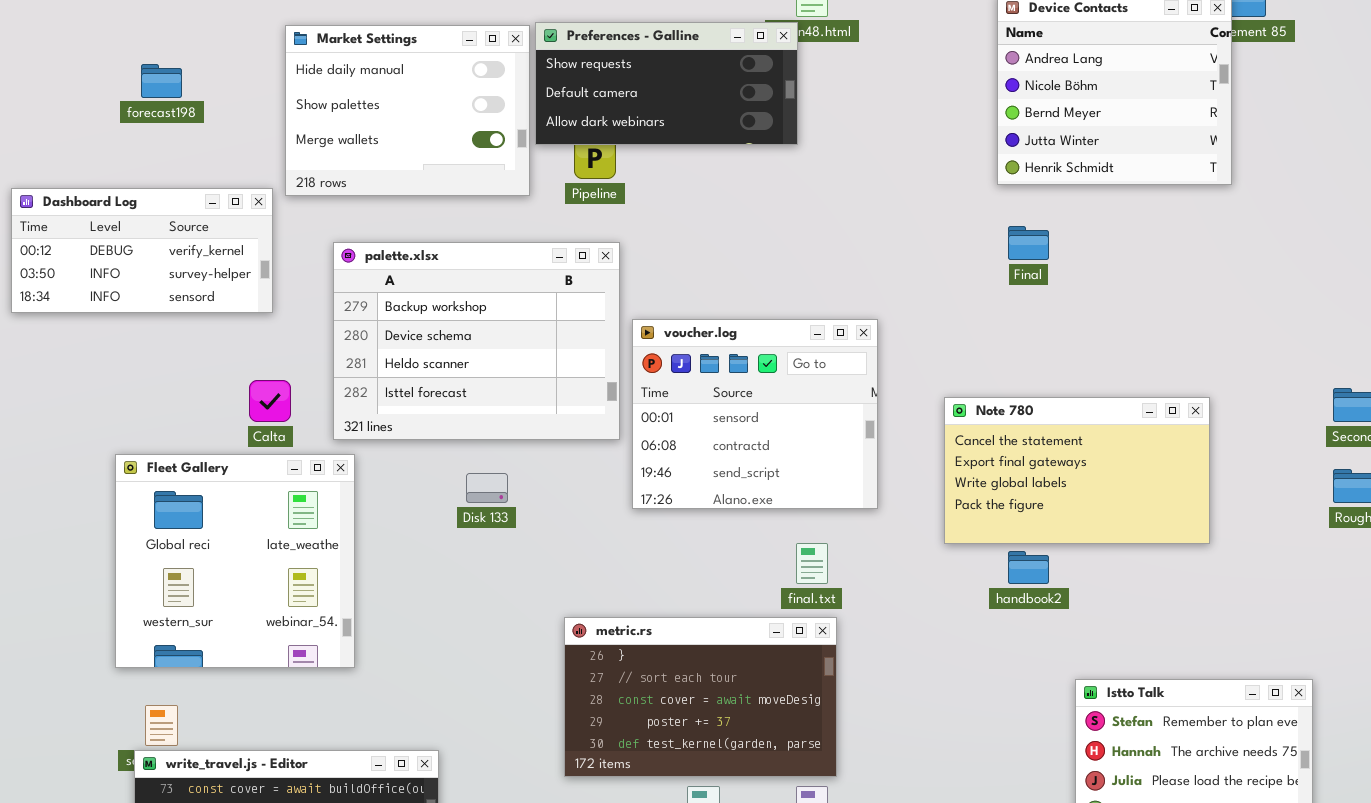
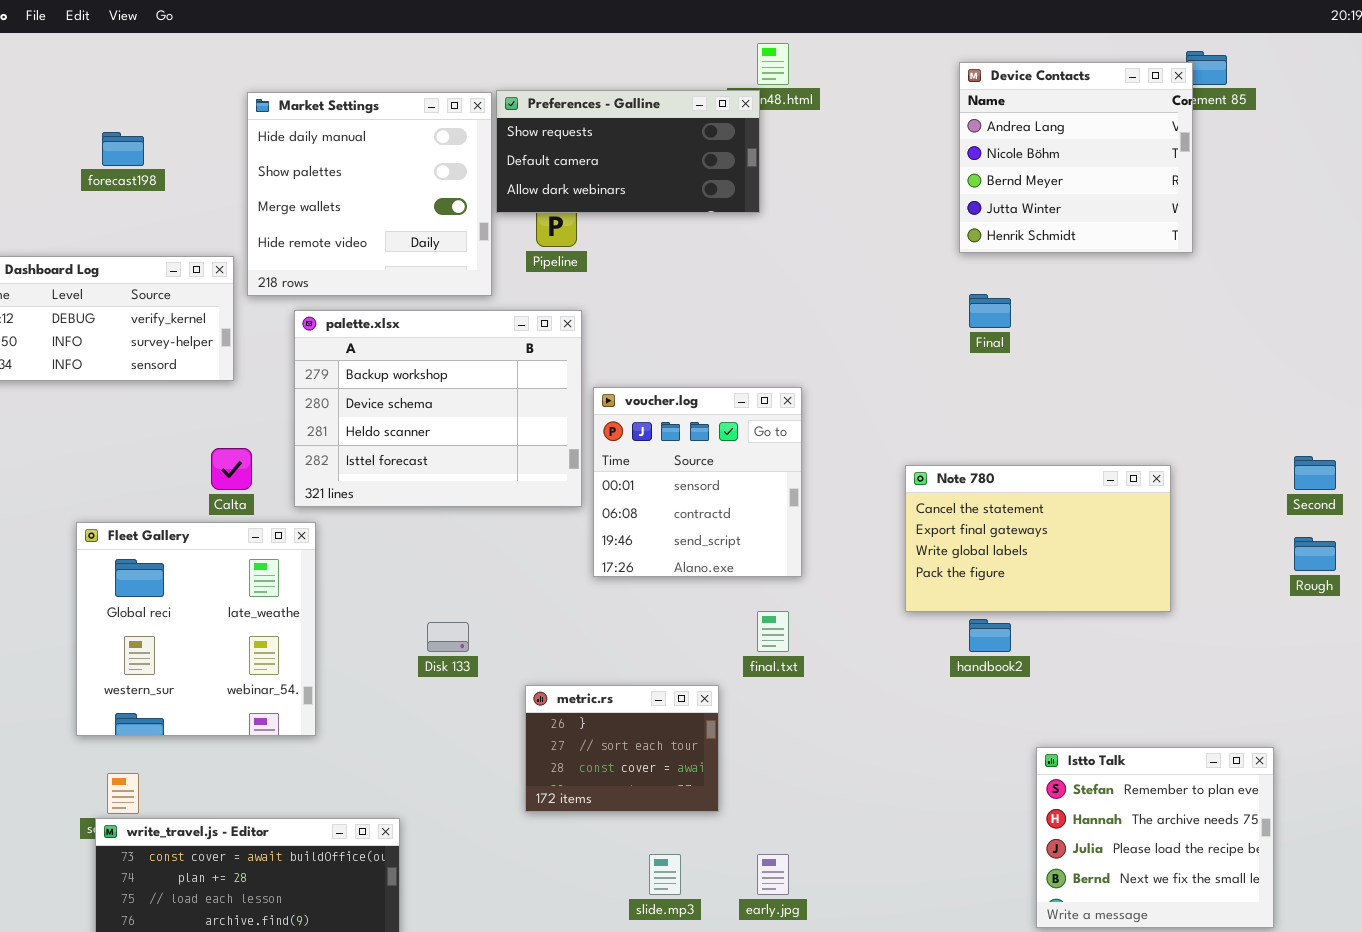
Market Settings: [285,25,530,196] -> [247,92,492,296], resized
voucher.log: [632,319,878,509] -> [593,387,802,577], resized
Disk 133: [466,473,508,503] -> [427,622,469,652], moved
metric.rs: [564,617,837,777] -> [525,685,719,812], resized

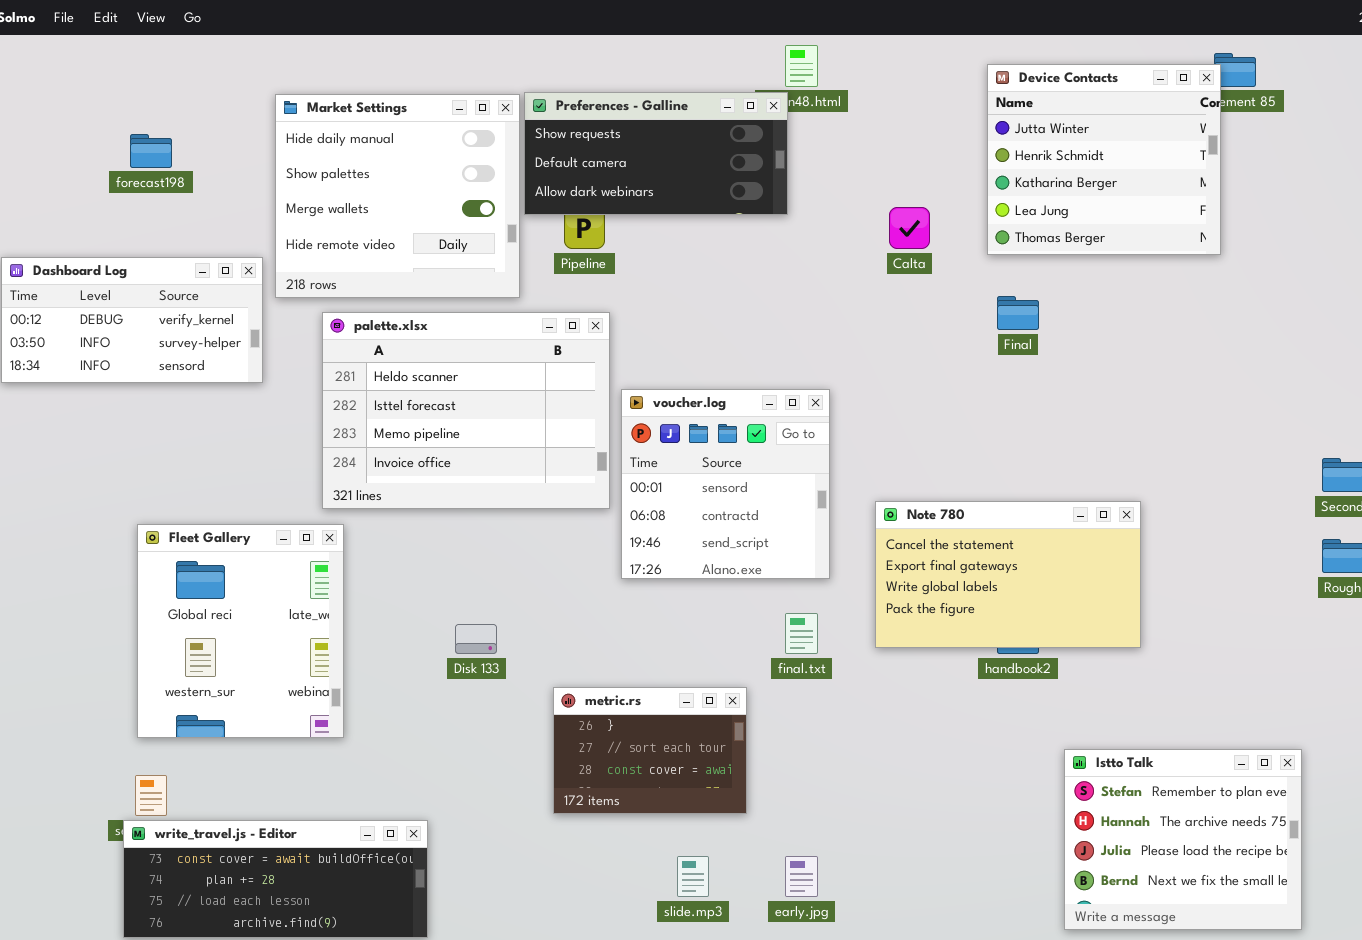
Device Contacts: [959,62,1193,253] -> [987,64,1221,255], scrolled down 3 rows
palette.xlsx: [294,310,582,507] -> [322,312,610,509], scrolled down 2 rows
Calta: [211,448,252,490] -> [889,207,930,249], moved
Note 780: [905,465,1171,612] -> [875,501,1141,648], moved
Fleet Gallery: [76,522,316,736] -> [137,524,344,738], resized

